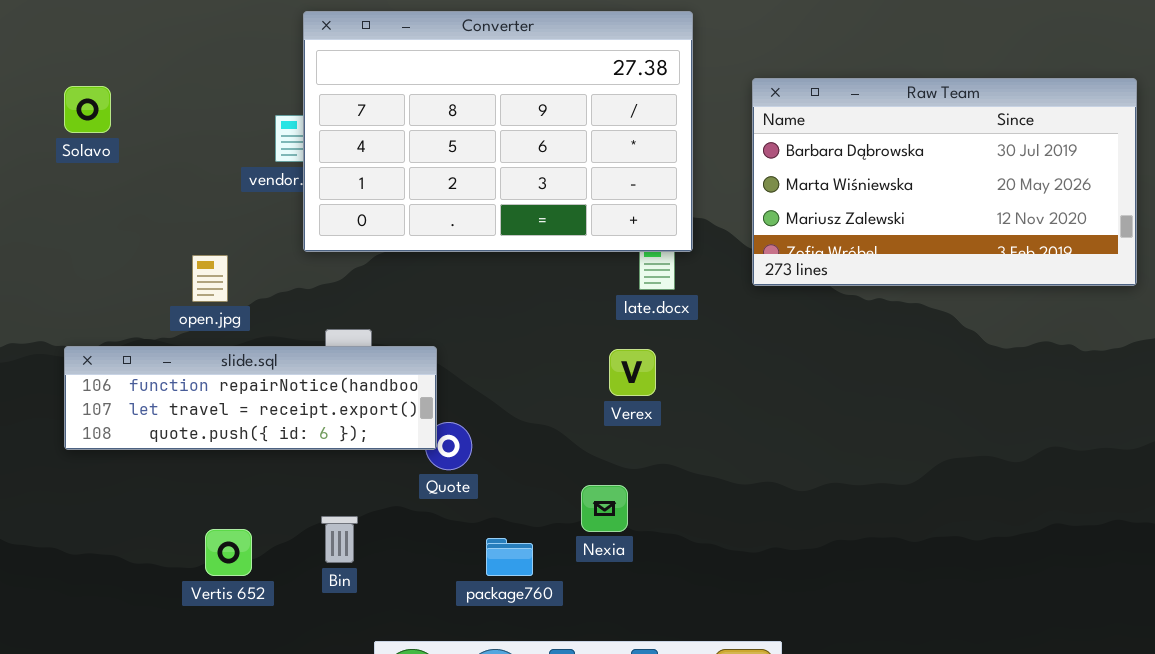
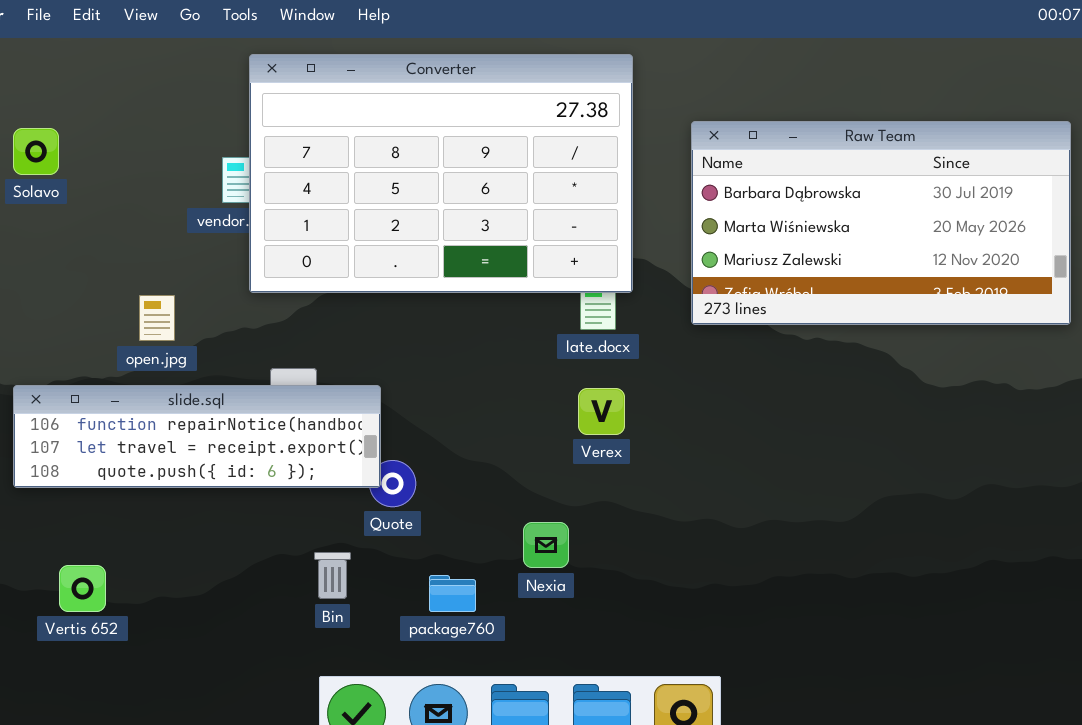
Verex: [609,349,656,396] -> [578,388,625,435], moved
Bin: [321,516,358,563] -> [314,552,351,599], moved
Vertis 652: [205,529,252,576] -> [59,565,106,612], moved

